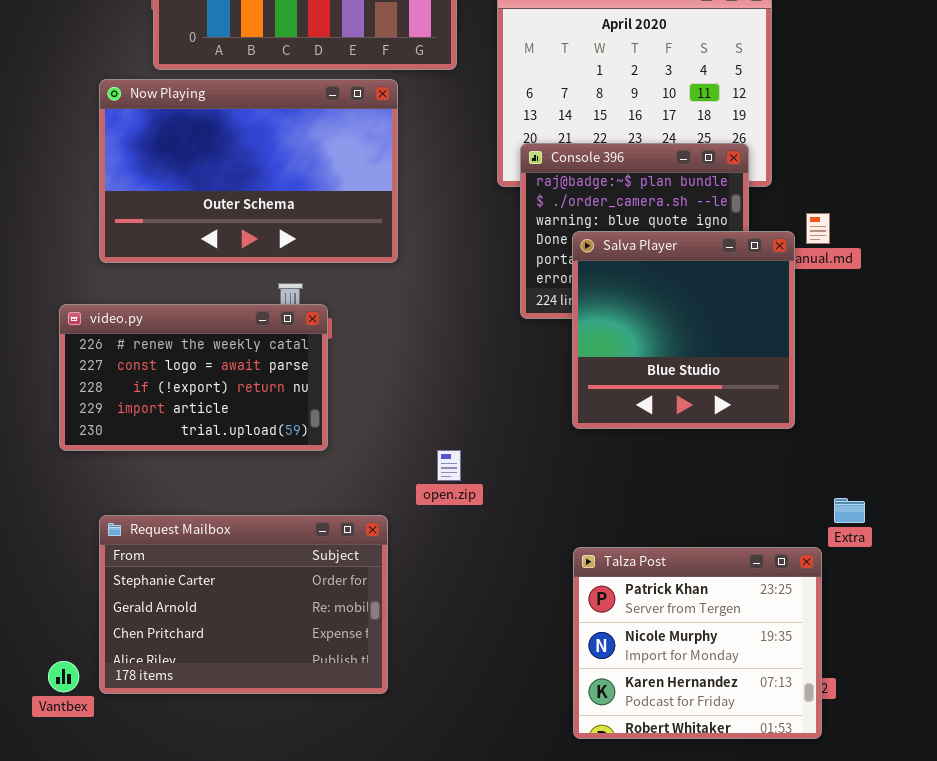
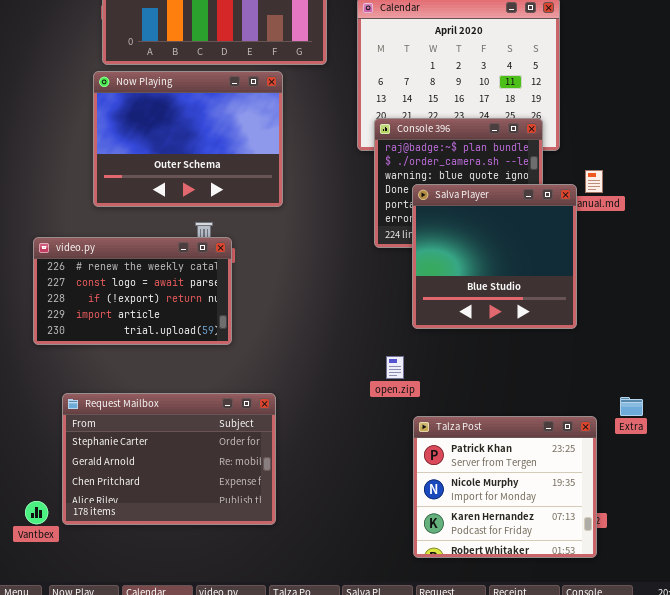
Now Playing: [99,79,398,263] -> [93,71,283,207], resized
open.zip: [437,450,461,481] -> [386,356,404,379], moved
Extra: [834,498,865,523] -> [620,397,643,416], moved

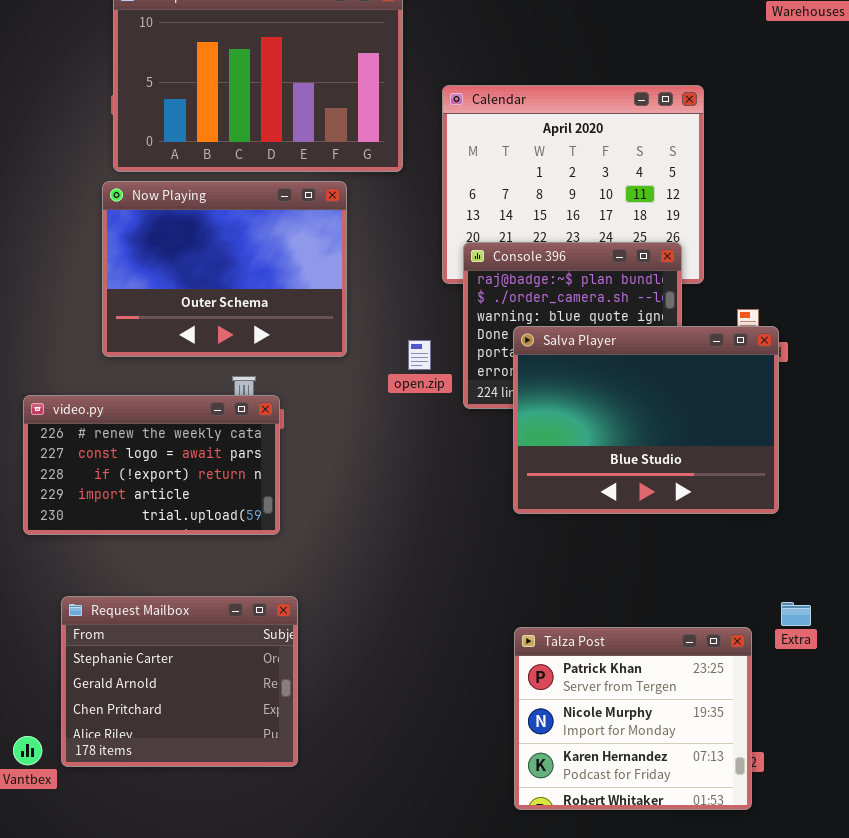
Salva Player: [412,184,577,329] -> [513,326,779,514], resized
open.zip: [386,356,404,379] -> [408,340,431,370], moved
Request Mailbox: [62,393,276,525] -> [61,596,298,767], resized

